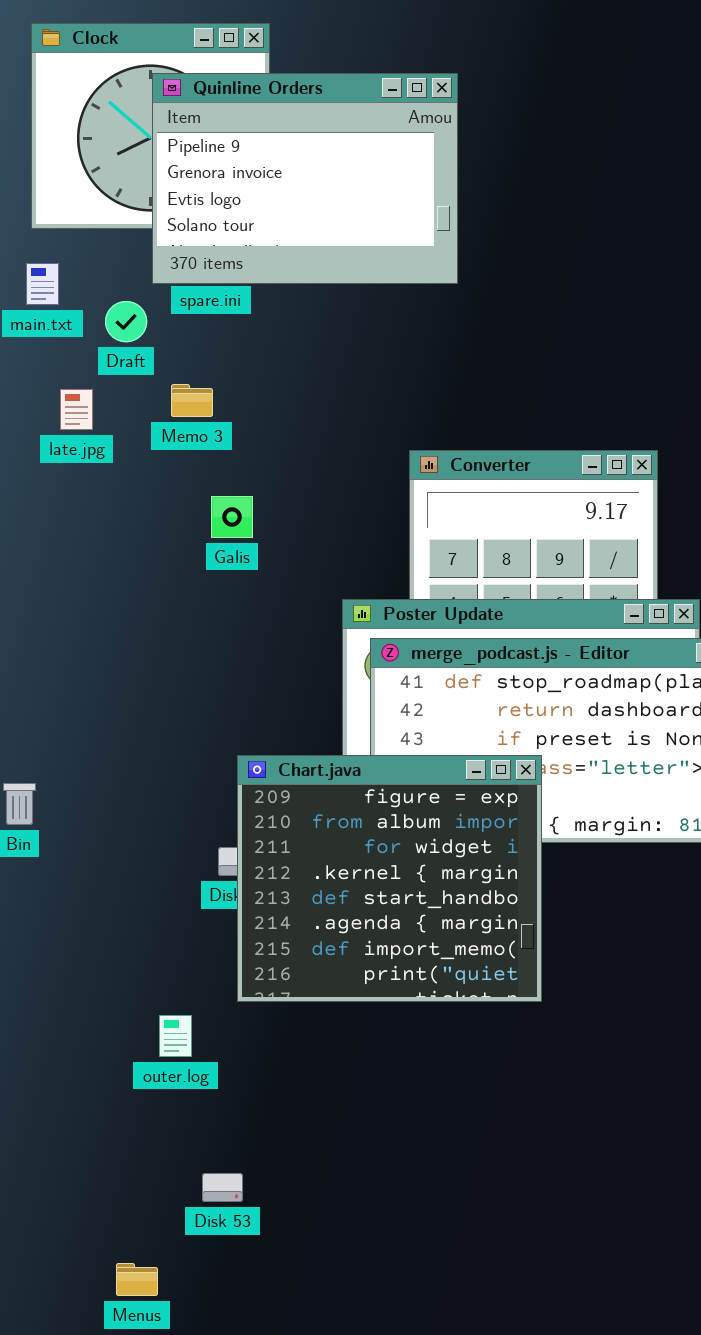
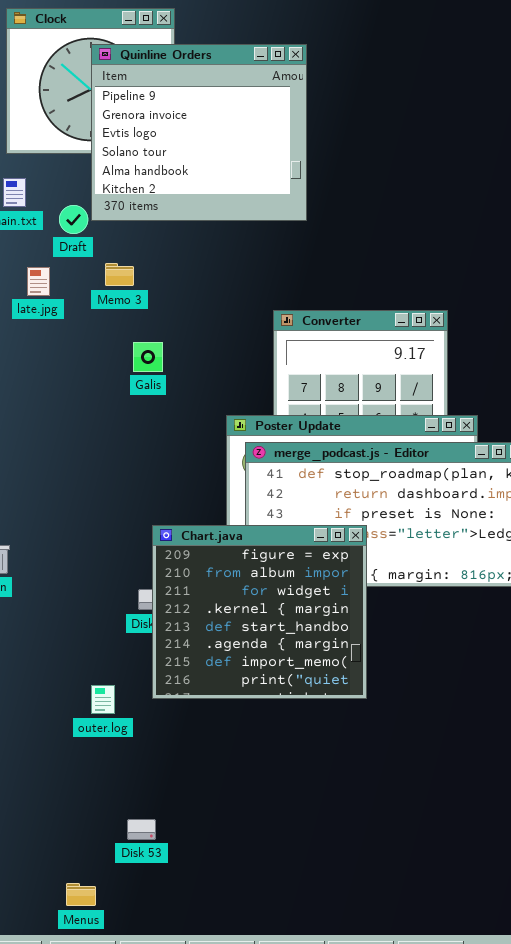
Quinline Orders: [152,73,458,284] -> [91,44,307,221], resized
outer.log: [159,1015,192,1057] -> [91,685,115,714], moved

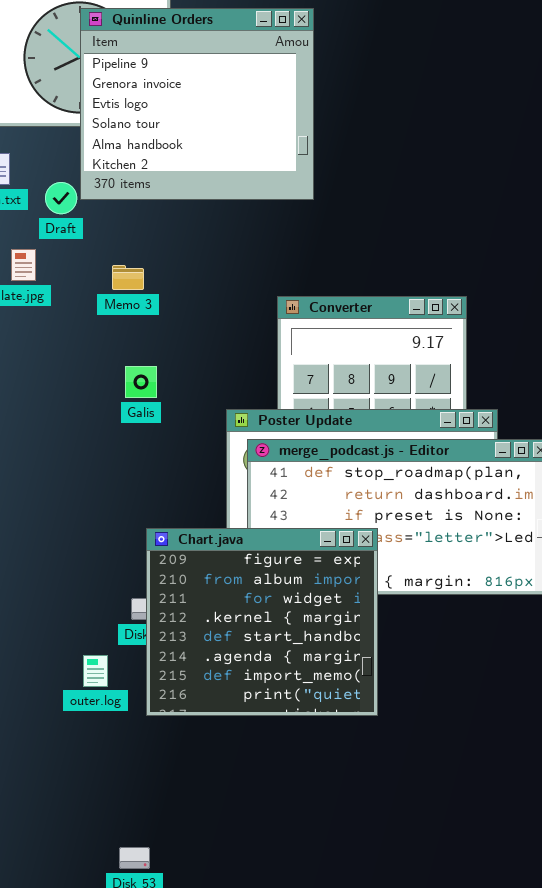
Memo 3: [105,263,134,286] -> [112,265,144,290], moved
Galis: [133,342,163,372] -> [125,366,157,398], moved
outer.log: [91,685,115,714] -> [83,655,108,687], moved

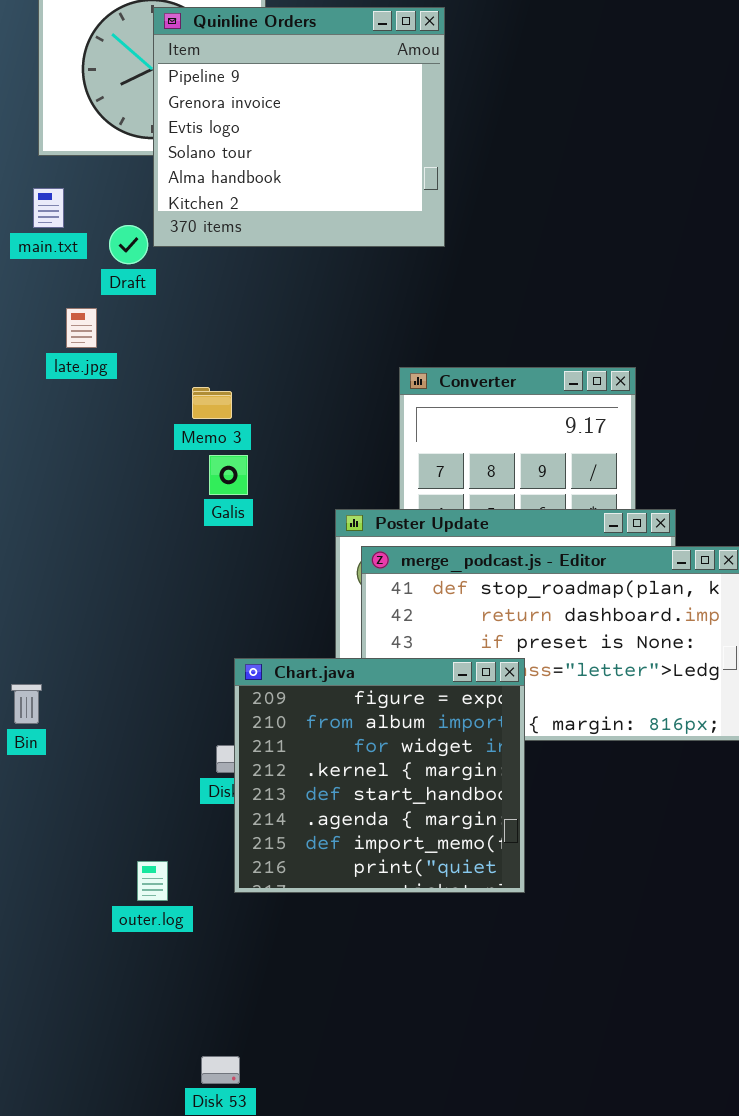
Memo 3: [112,265,144,290] -> [192,387,232,419], moved
outer.log: [83,655,108,687] -> [137,861,168,901], moved

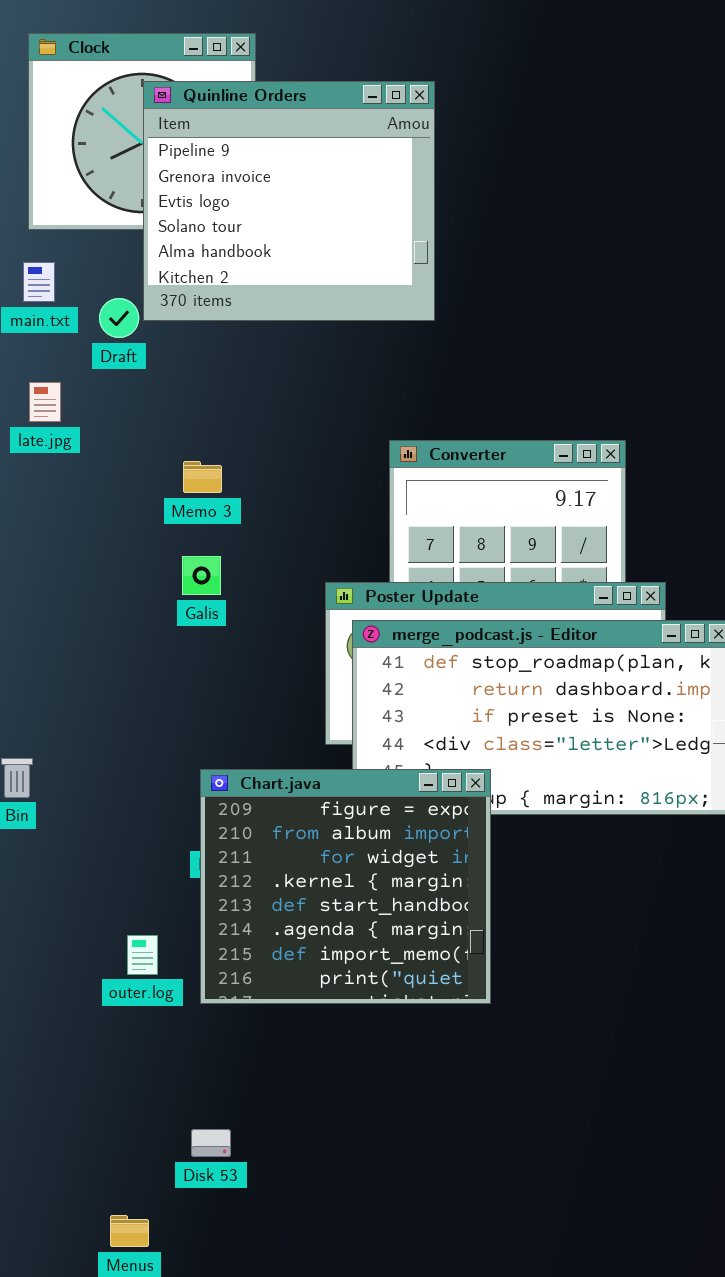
late.jpg: [66,308,97,348] -> [29,382,61,422], moved
Galis: [209,455,248,495] -> [182,556,221,595], moved
Chart.java: [234,658,525,893] -> [200,769,491,1004], moved

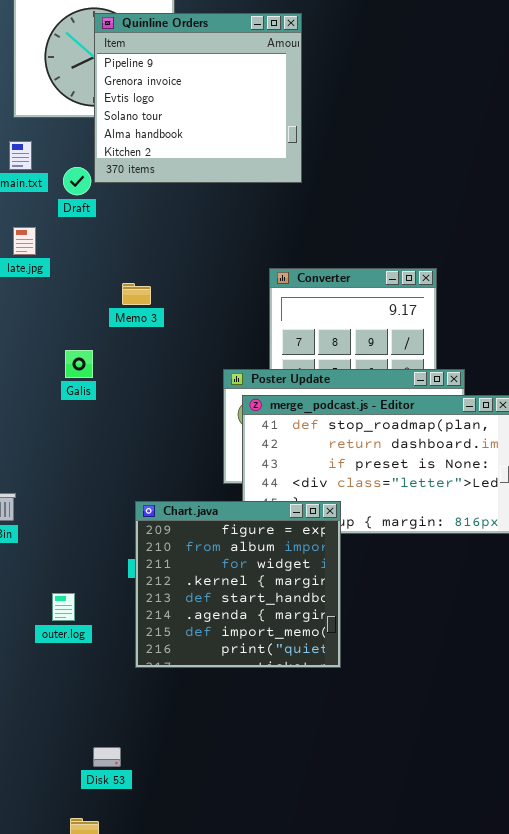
Galis: [182,556,221,595] -> [65,350,93,378], moved
outer.log: [127,935,158,975] -> [52,593,75,621], moved
Disk 53: [191,1129,231,1157] -> [93,747,121,767], moved

